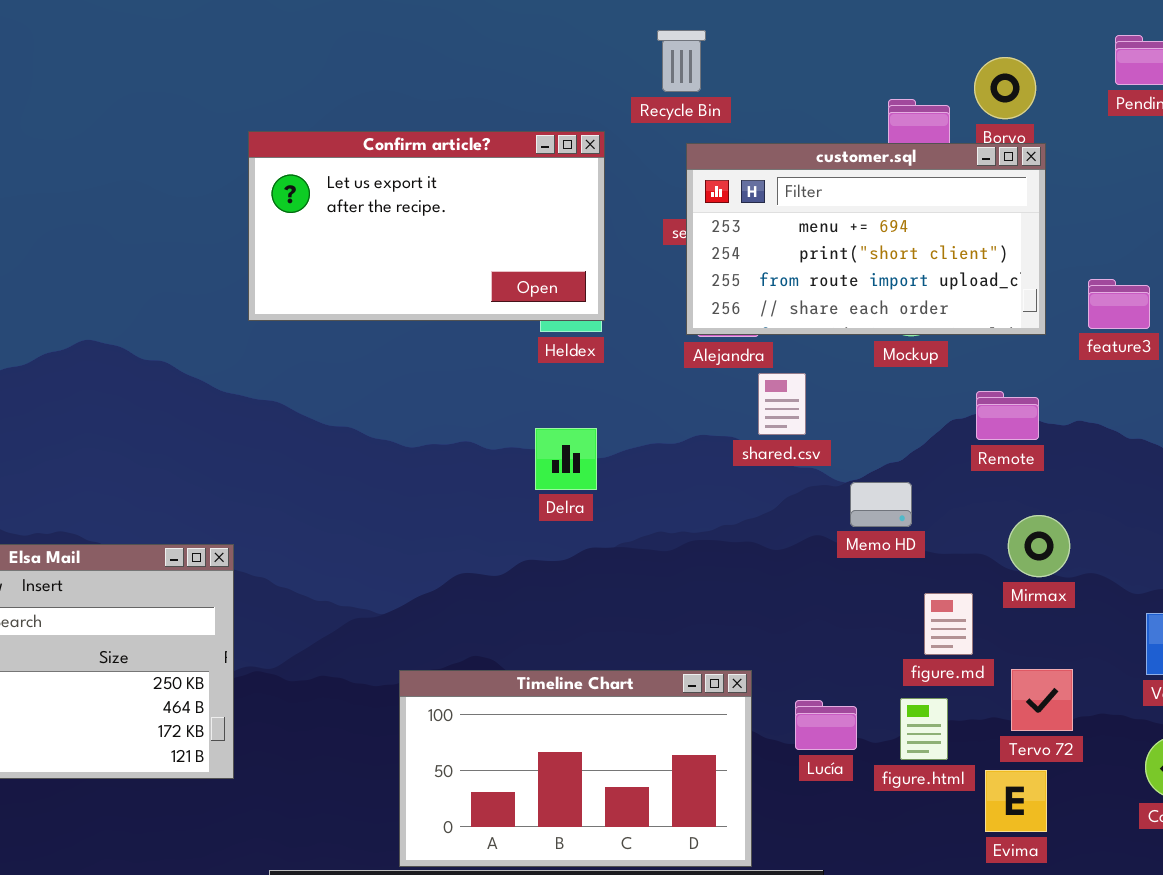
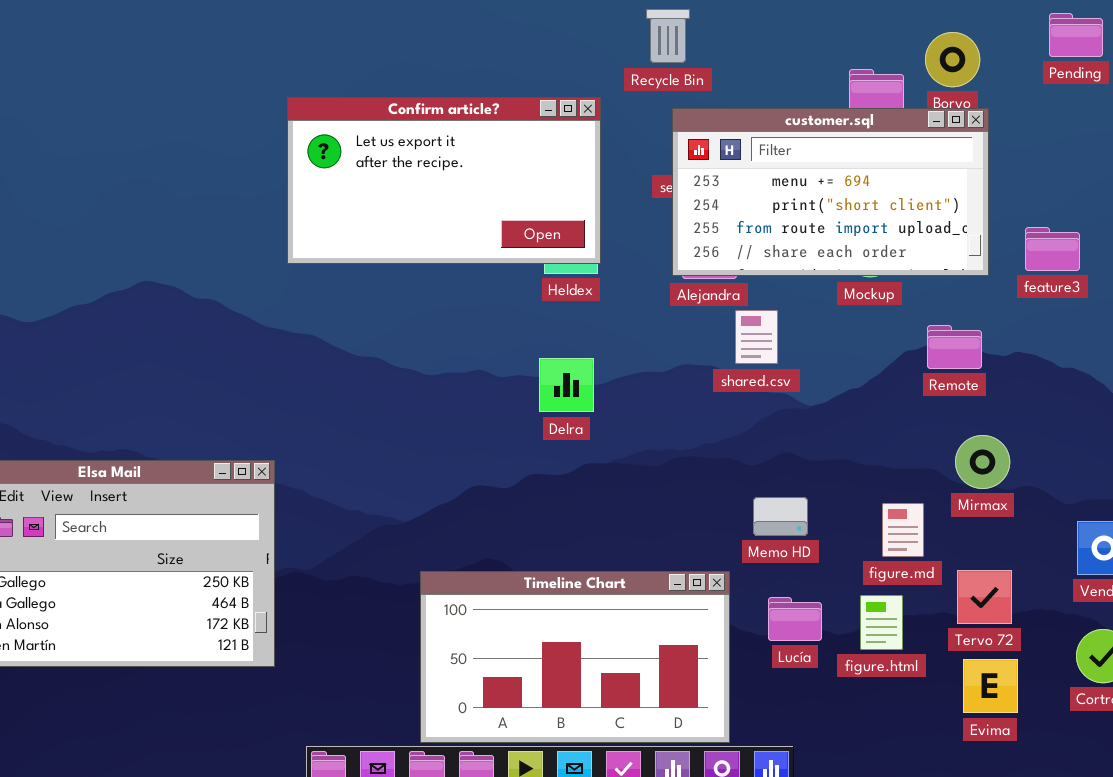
Memo HD: [850,482,912,527] -> [753,497,808,536], moved
Evima: [985,770,1047,832] -> [963,659,1018,713], moved

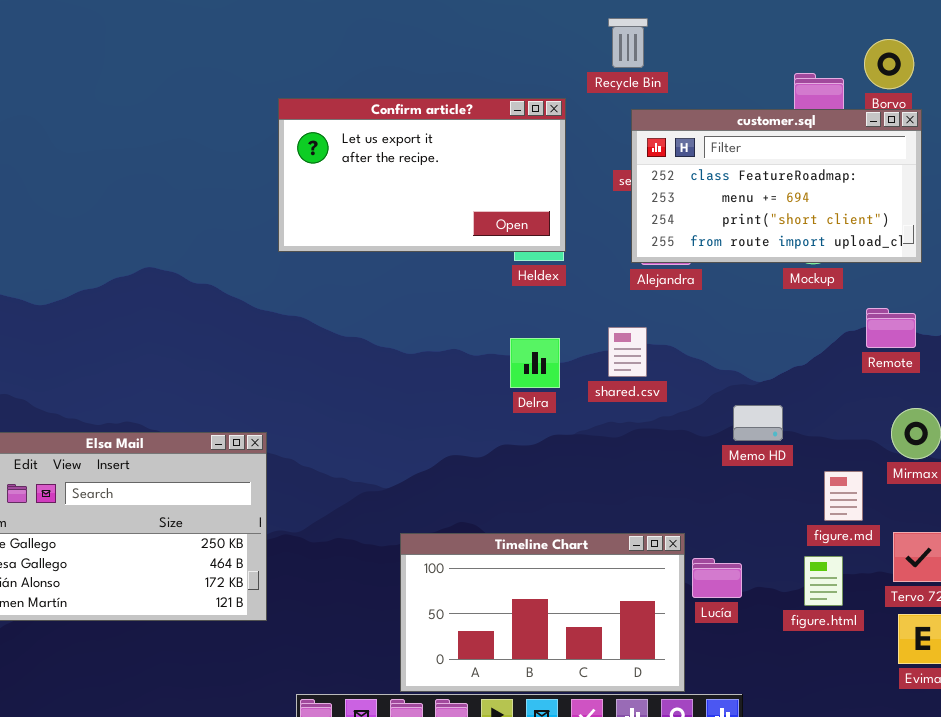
customer.sql: [672,108,989,276] -> [631,109,922,263], scrolled up 1 row
shared.csv: [735,310,778,364] -> [608,327,647,377], moved
Memo HD: [753,497,808,536] -> [733,405,783,441], moved
Lucía: [768,597,822,641] -> [692,558,742,598], moved

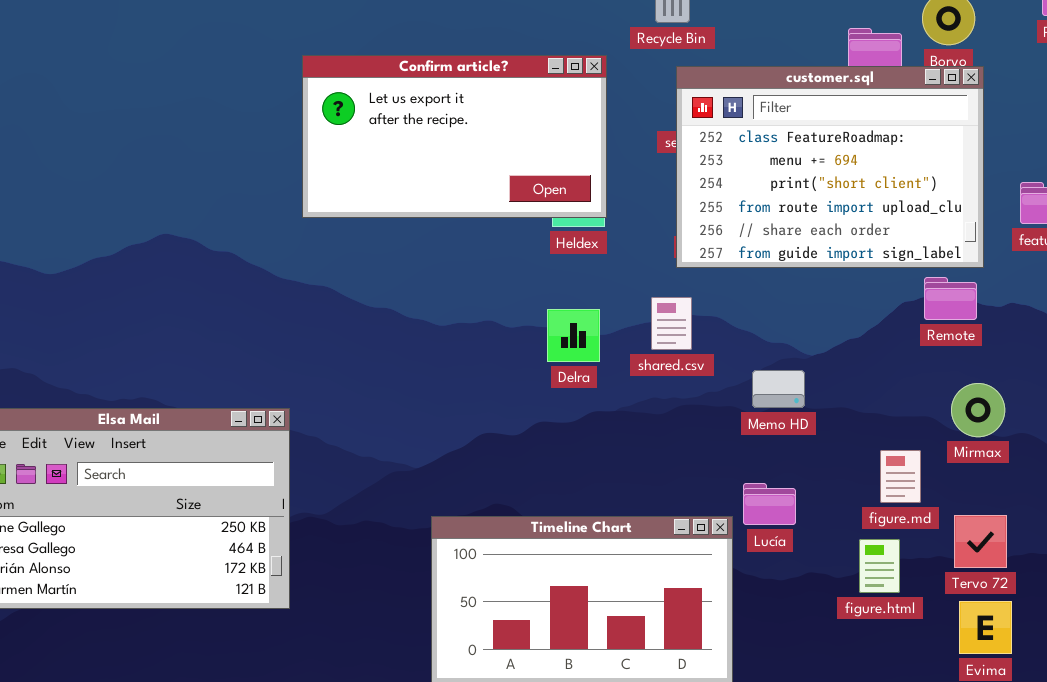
customer.sql: [631,109,922,263] -> [676,66,984,268], resized
Memo HD: [733,405,783,441] -> [752,370,805,408], moved
Lucía: [692,558,742,598] -> [743,483,796,525], moved

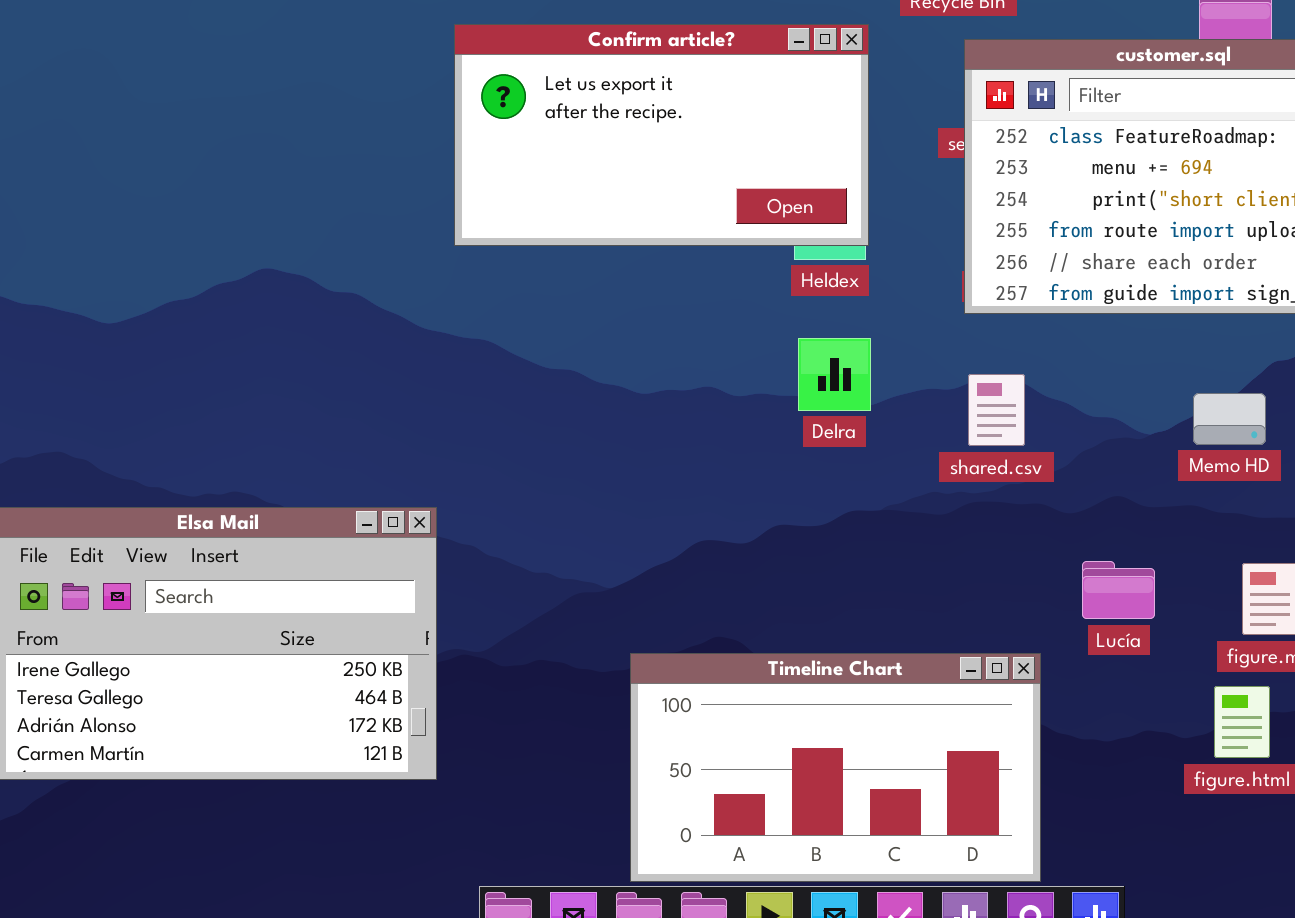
shared.csv: [651,297,692,350] -> [968,374,1025,446], moved
Delra: [547,309,600,362] -> [798,338,871,411], moved
Memo HD: [752,370,805,408] -> [1193,393,1266,445], moved
Lucía: [743,483,796,525] -> [1082,561,1155,619], moved

